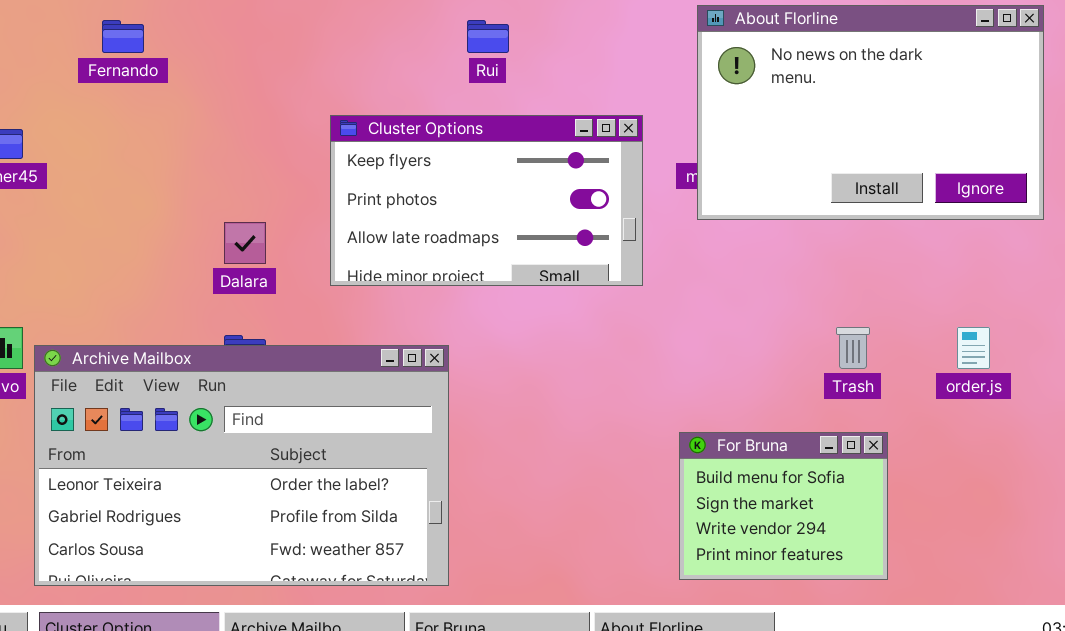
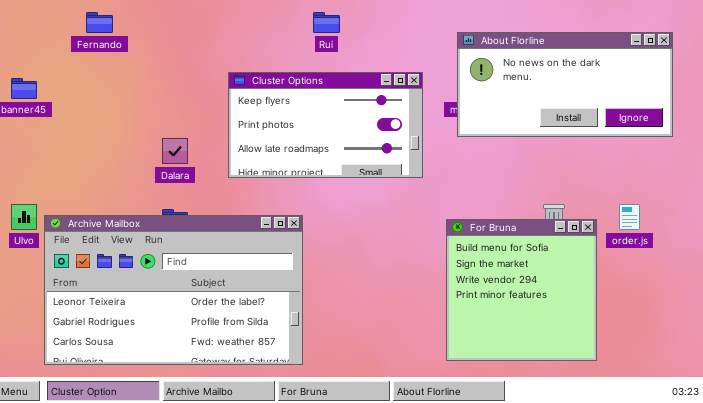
About Florline: [697,5,1044,220] -> [457,32,673,137], resized
For Bruna: [679,432,888,580] -> [446,219,597,361], resized

